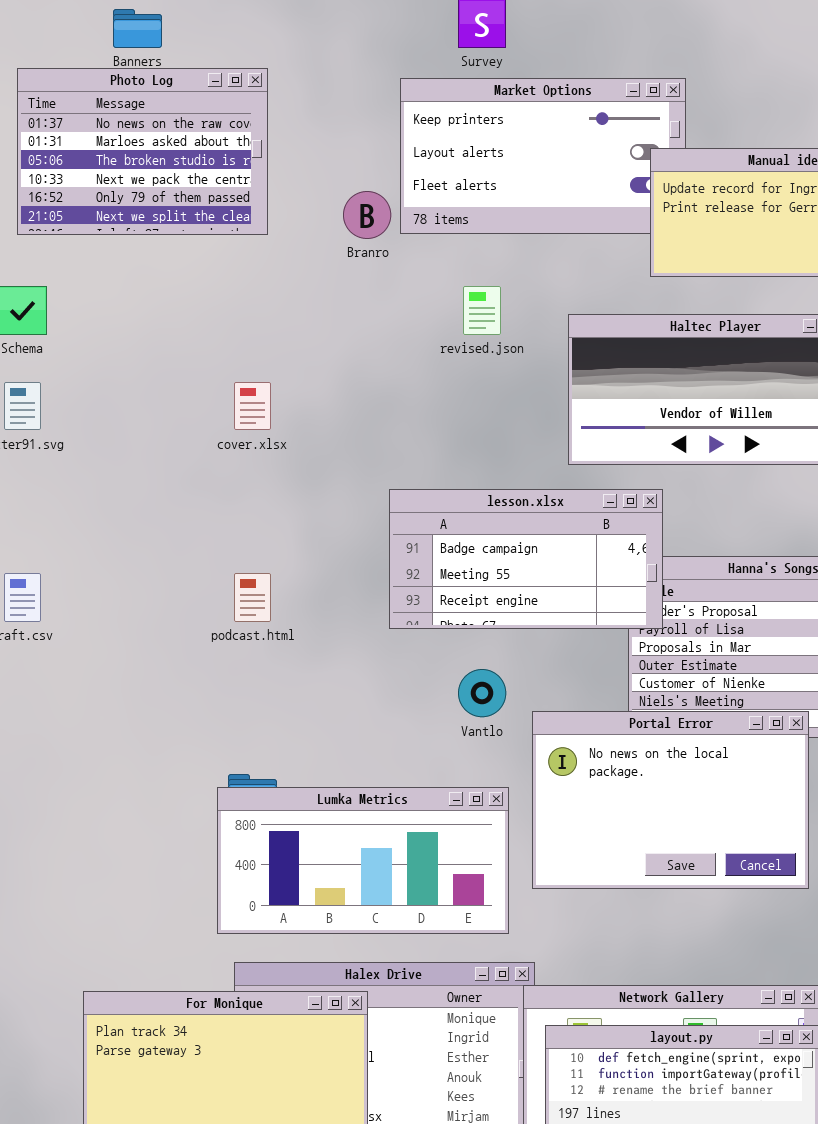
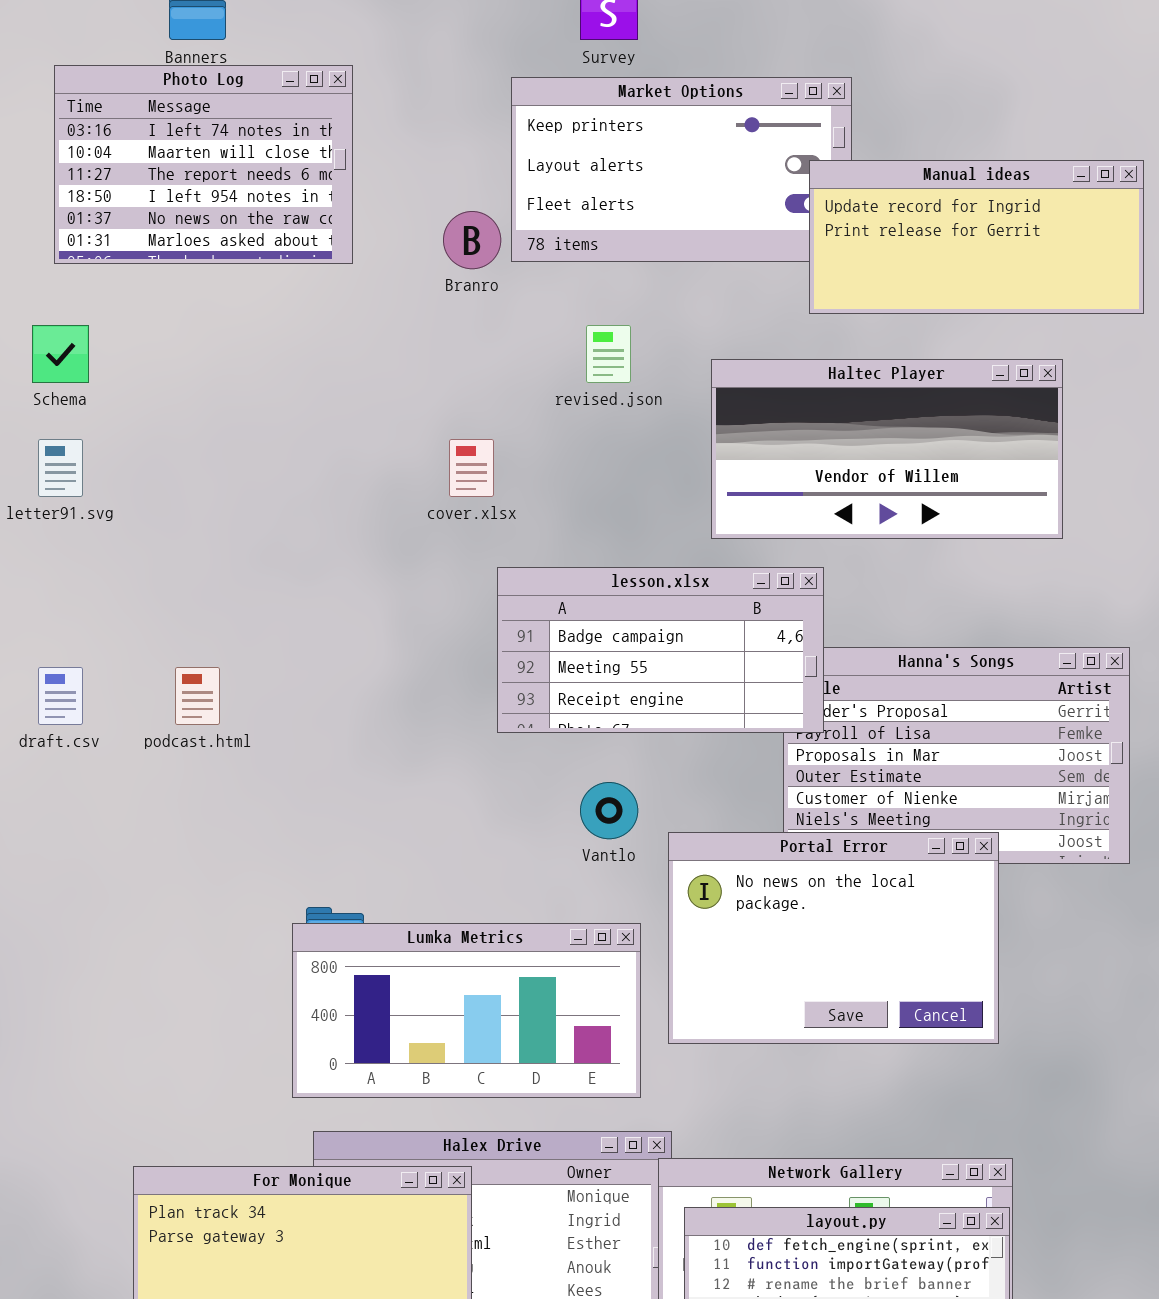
Photo Log: [17,68,268,235] -> [54,65,353,264], scrolled up 4 rows
cover.xlsx: [234,382,271,430] -> [449,439,494,497], moved
podcast.html: [234,573,271,622] -> [175,667,220,725], moved

